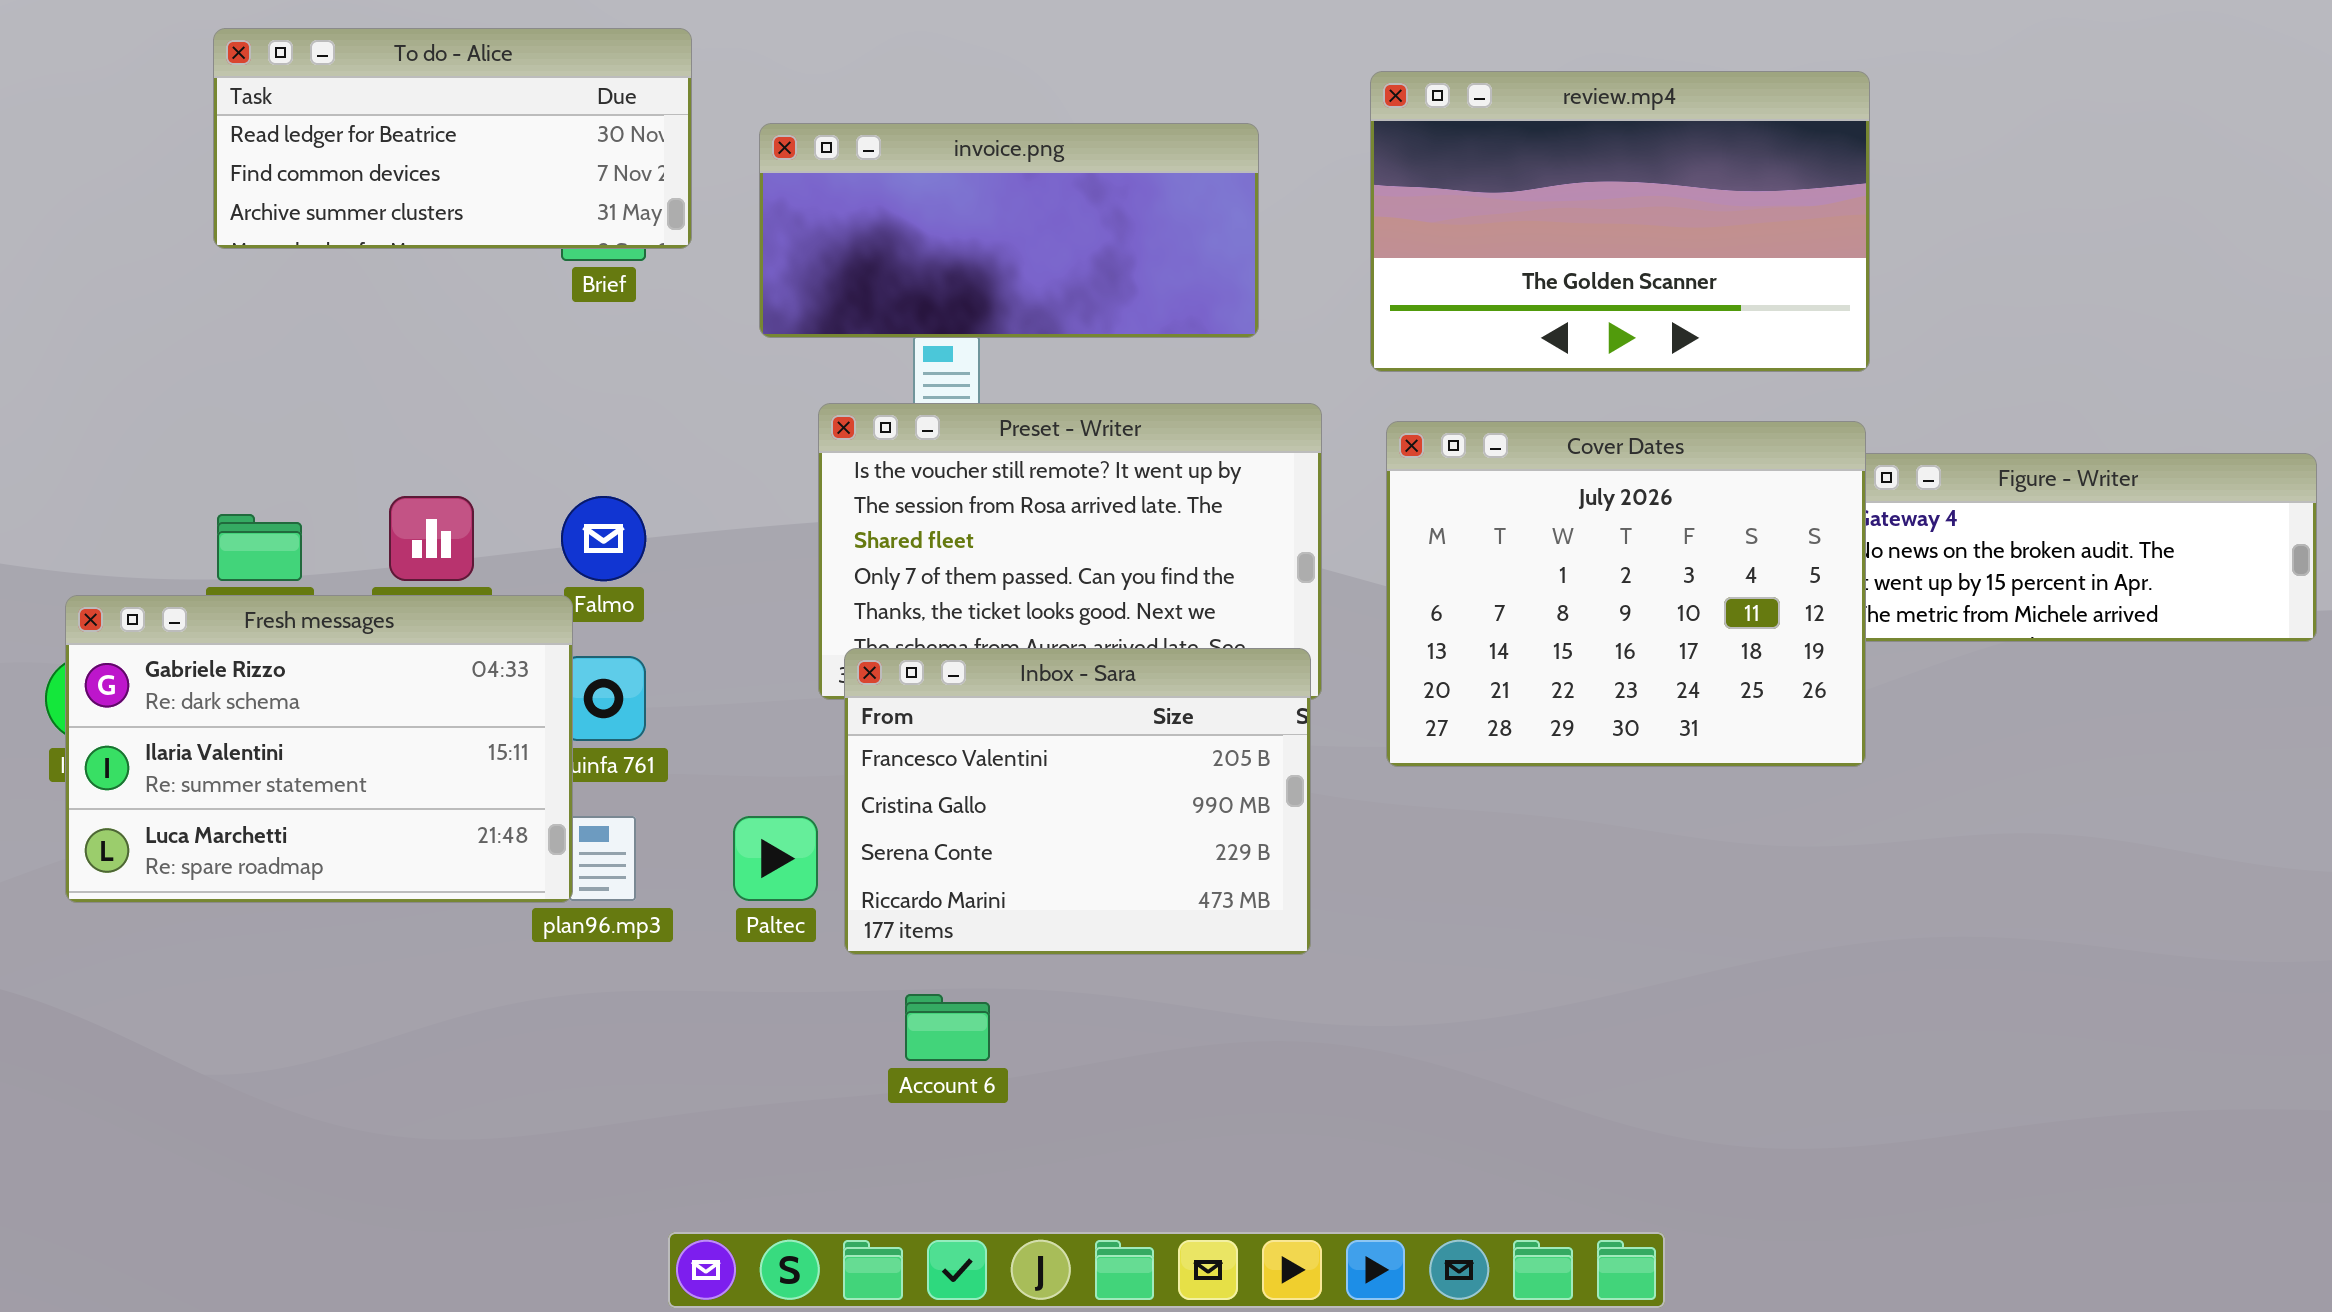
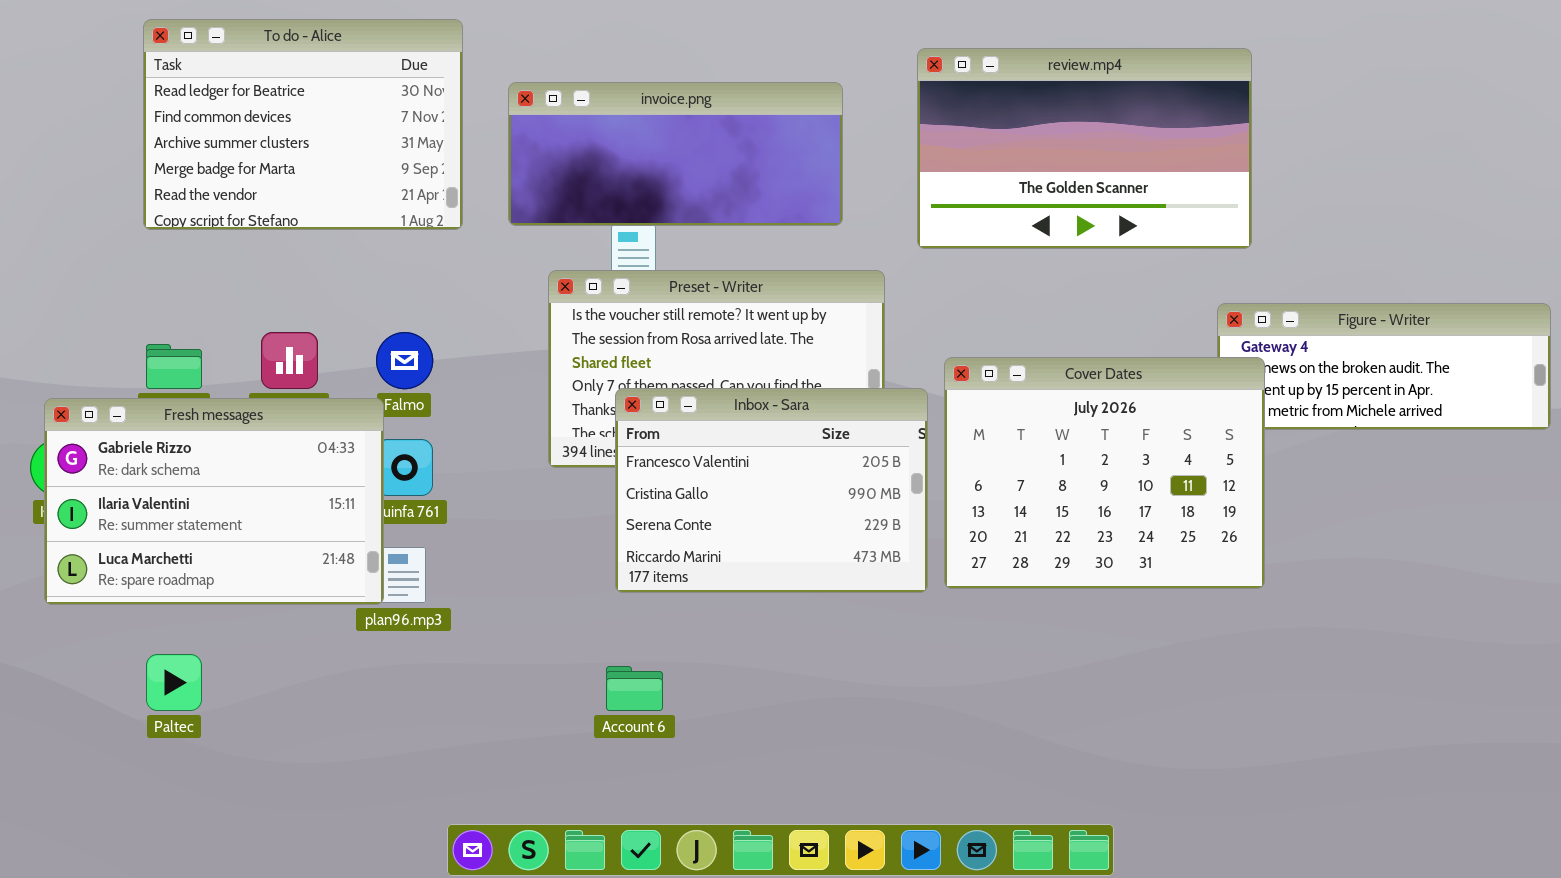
To do - Alice: [213,28,692,249] -> [143,19,463,230], resized
Cover Dates: [1386,421,1866,767] -> [944,357,1265,589], moved
Inbox - Sara: [844,648,1311,955] -> [615,388,928,593], moved
Paltec: [733,816,818,901] -> [146,654,202,711], moved

